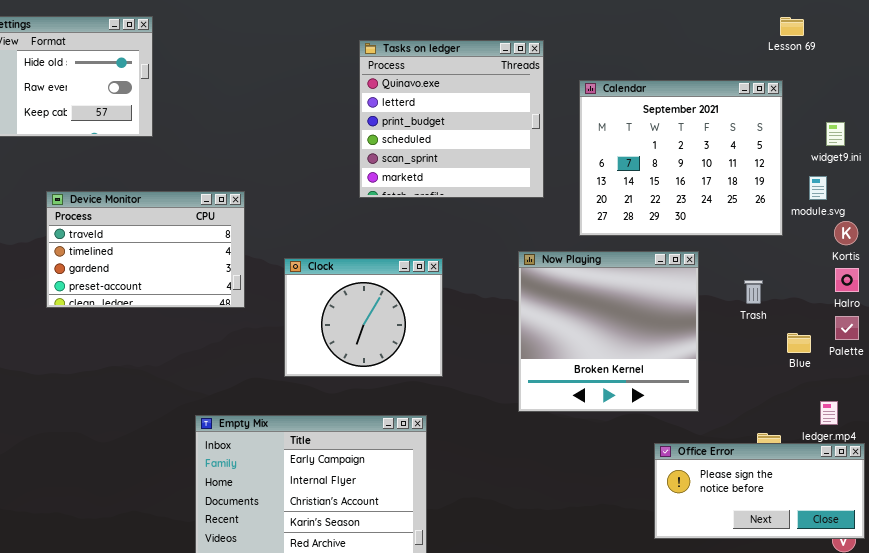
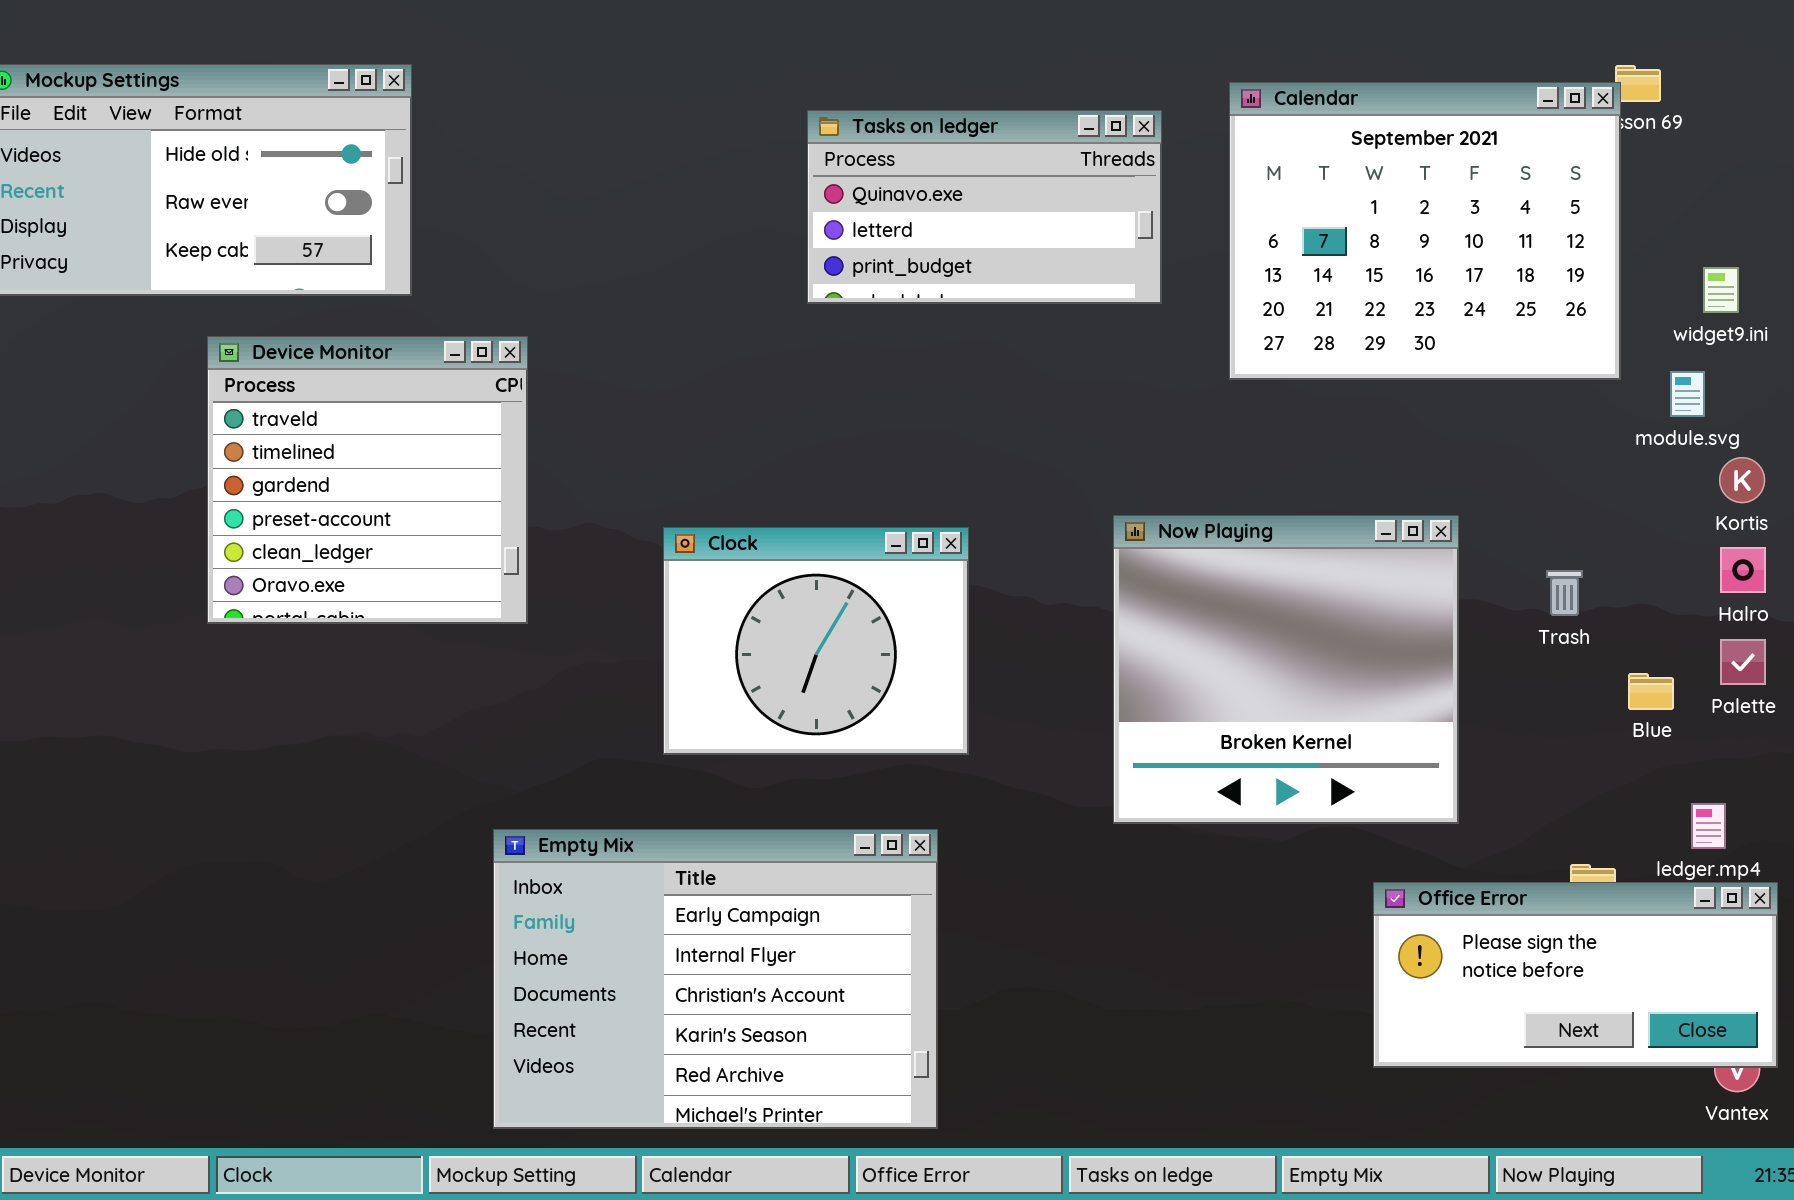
Tasks on ledger: [359,40,544,198] -> [807,110,1162,304], resized
Calendar: [579,80,783,236] -> [1229,82,1621,380], moved
Device Monitor: [46,191,245,308] -> [207,336,528,624], resized

